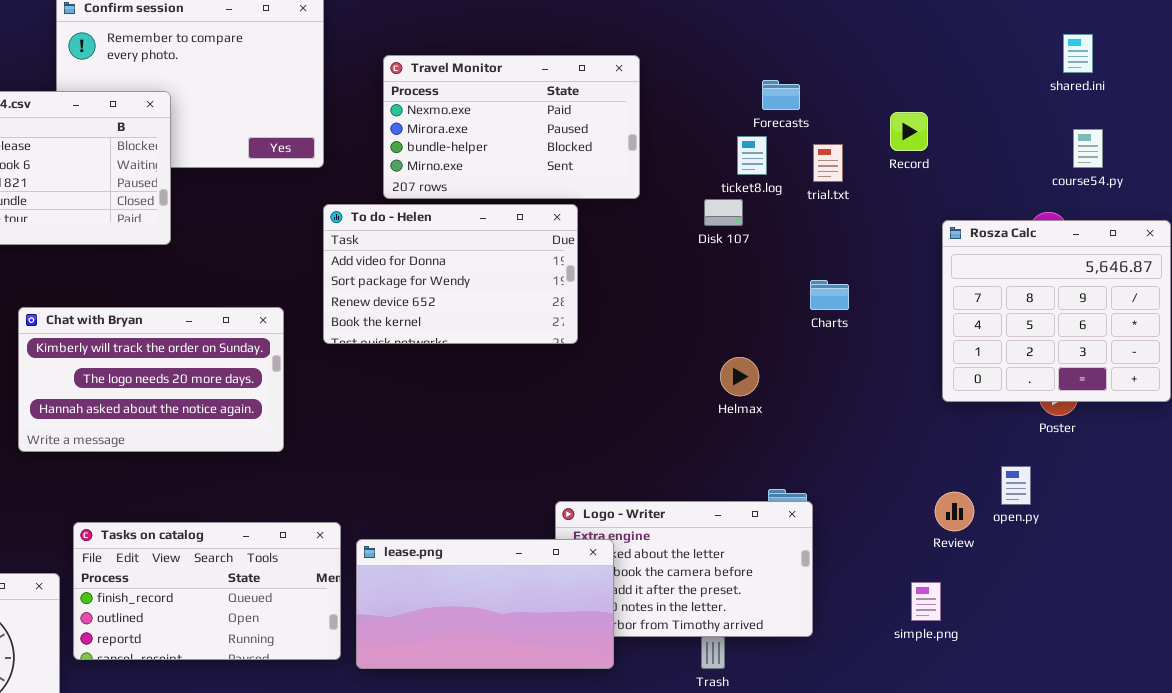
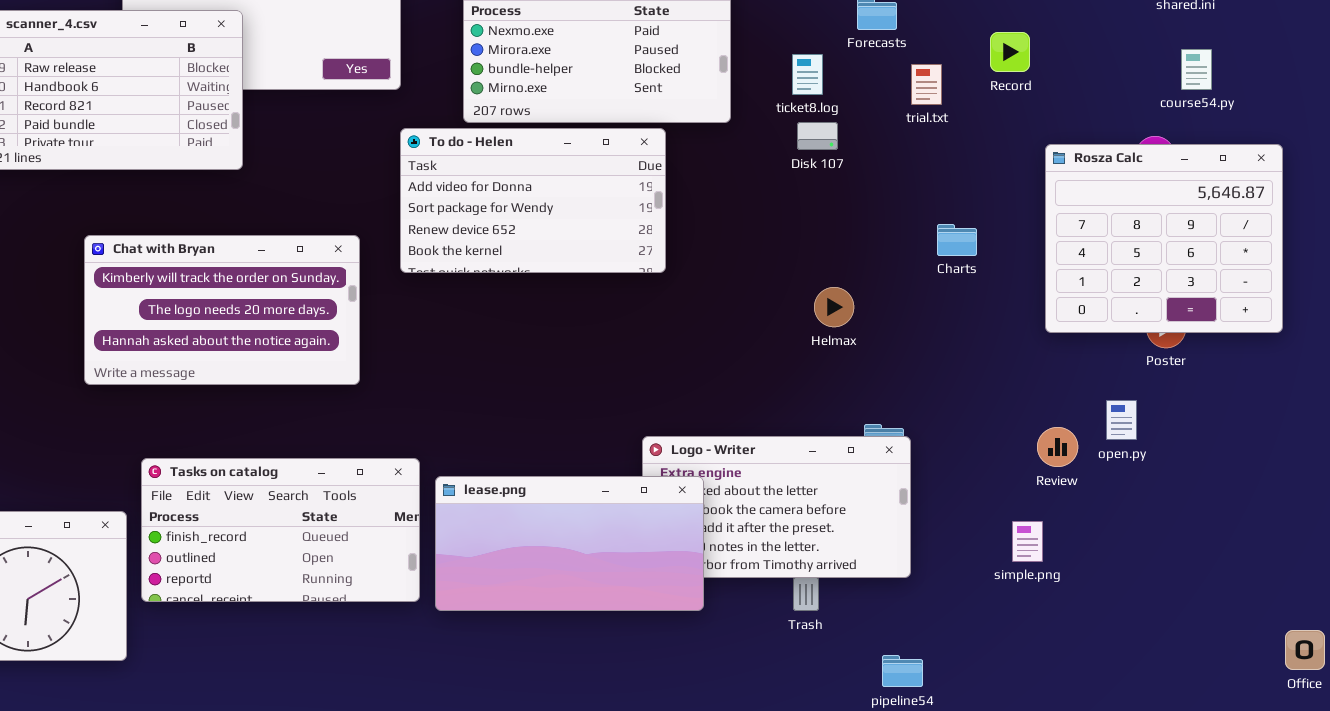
ticket8.log: [737,136,767,175] -> [792,54,823,95], moved
Charts: [810,280,849,310] -> [937,224,977,256], moved

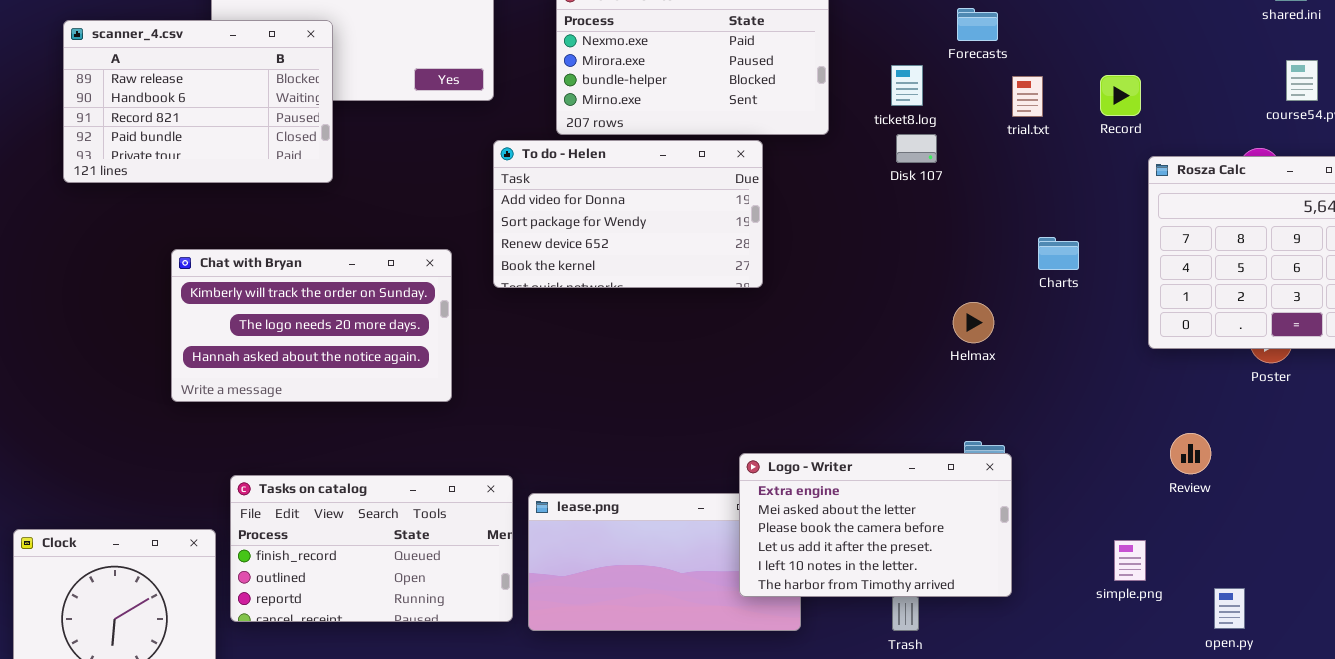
Record: [990,32,1030,72] -> [1100,75,1141,116], moved
Helmax: [814,287,854,327] -> [953,302,994,343], moved
open.py: [1106,400,1137,440] -> [1214,588,1245,629], moved
Review: [1037,427,1078,467] -> [1170,433,1211,474], moved
Logo - Writer: [642,436,911,578] -> [739,453,1012,597], raised

